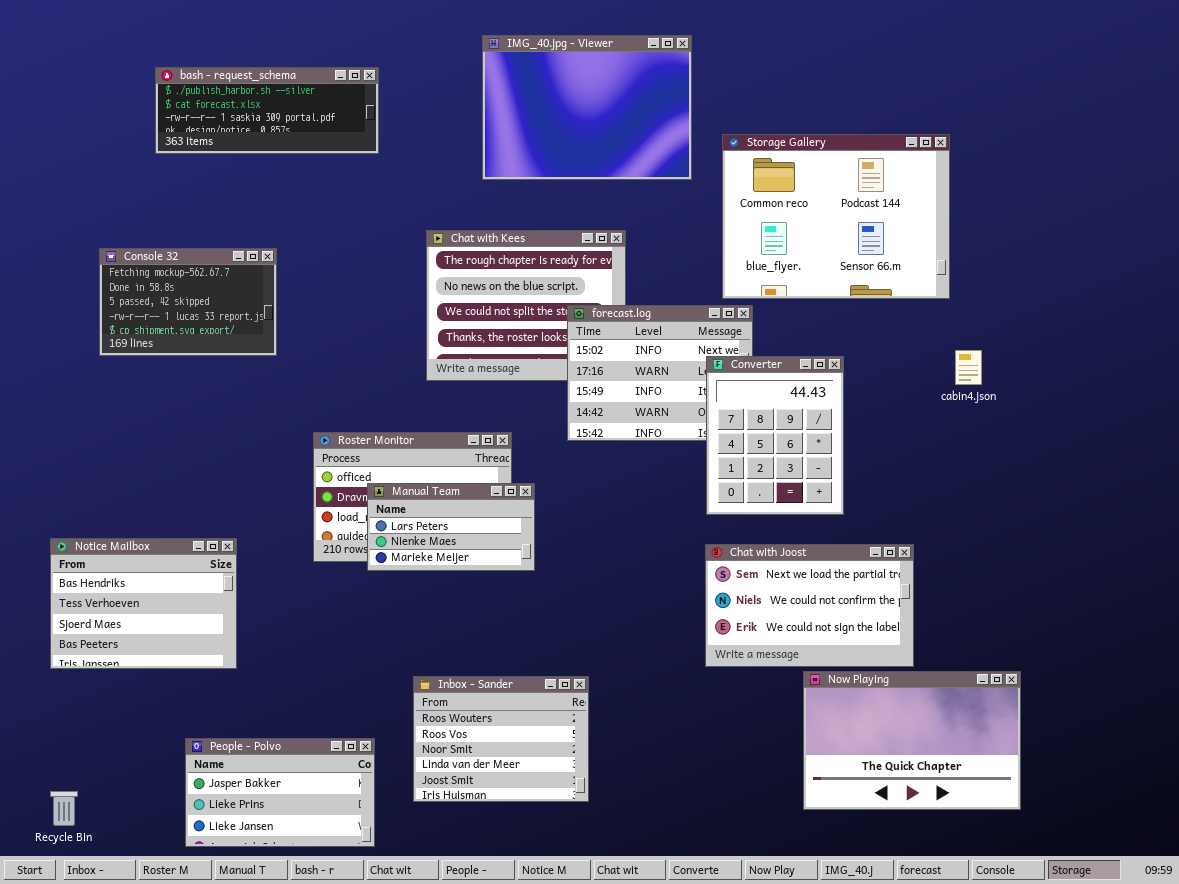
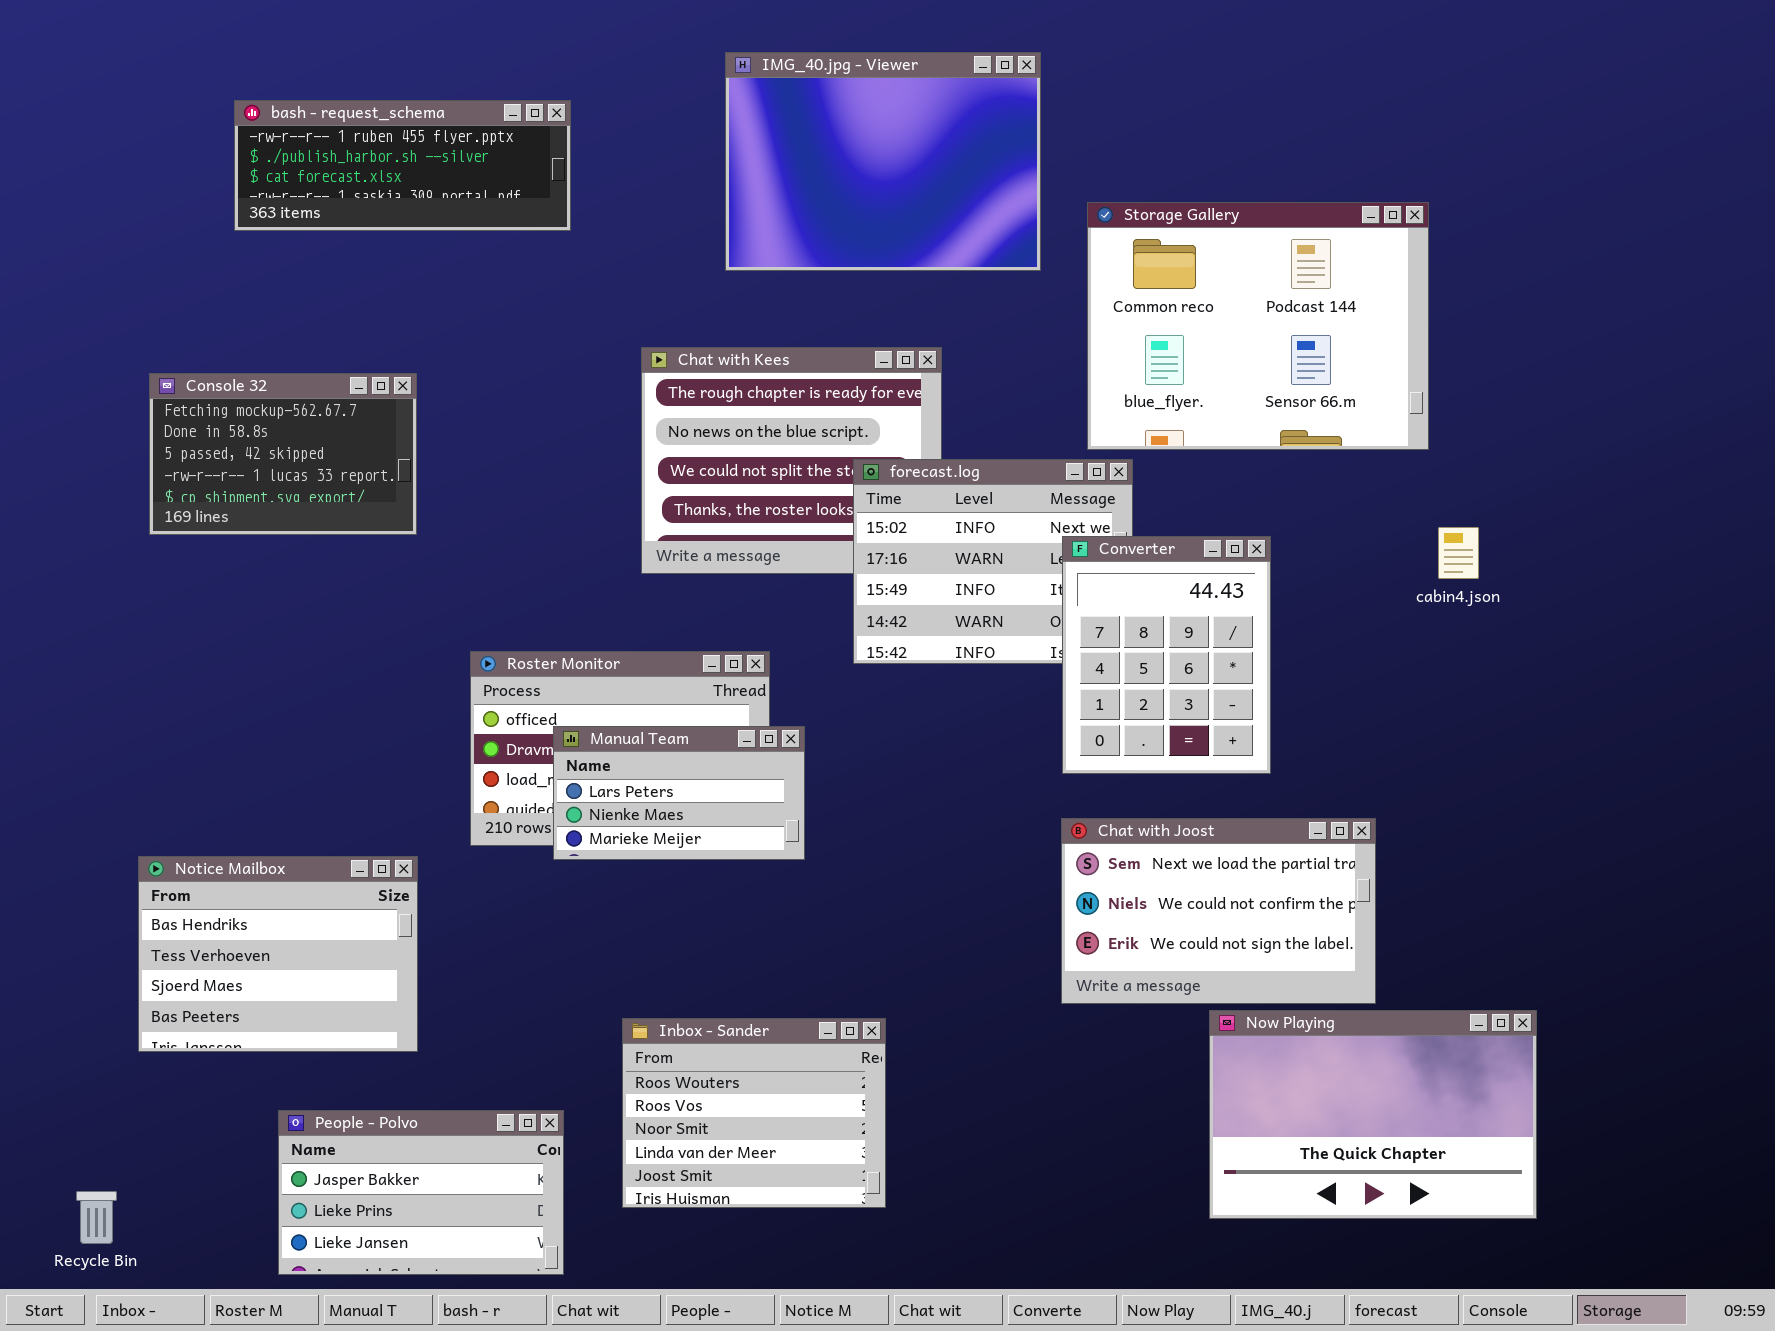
bash - request_schema: [155,67,379,154] -> [234,100,571,231], scrolled up 1 row
Notice Mailbox: [50,538,237,669] -> [138,856,418,1052], moved

